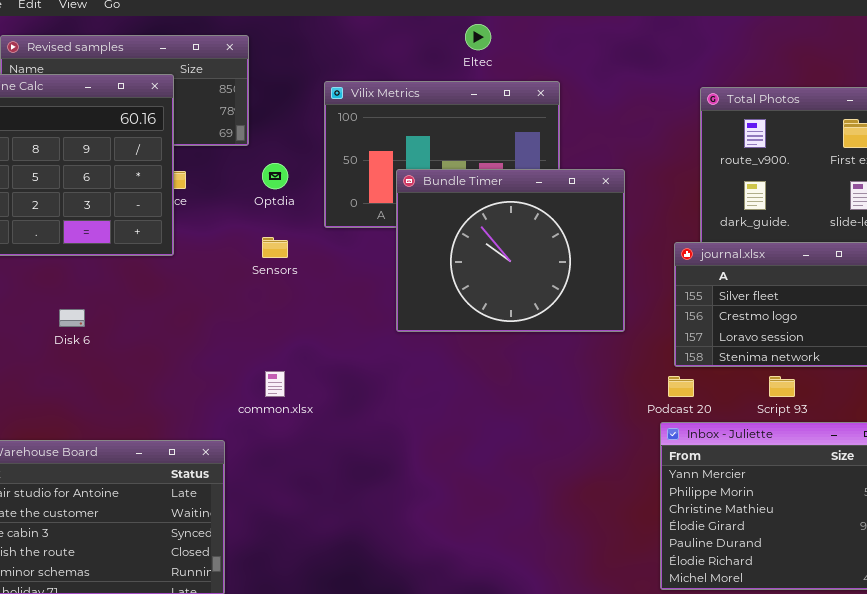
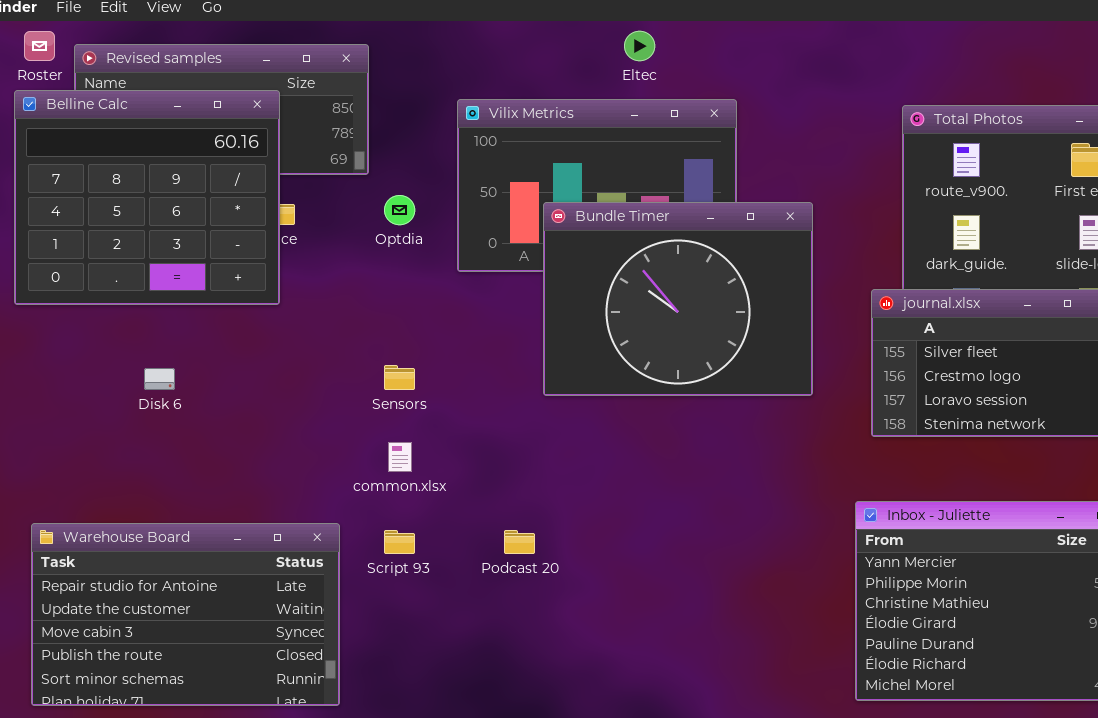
Sensors: [262,237,288,258] -> [384,365,415,390], moved
Podcast 20: [668,376,694,397] -> [504,530,535,554], moved
Script 93: [769,376,795,397] -> [384,530,415,554], moved

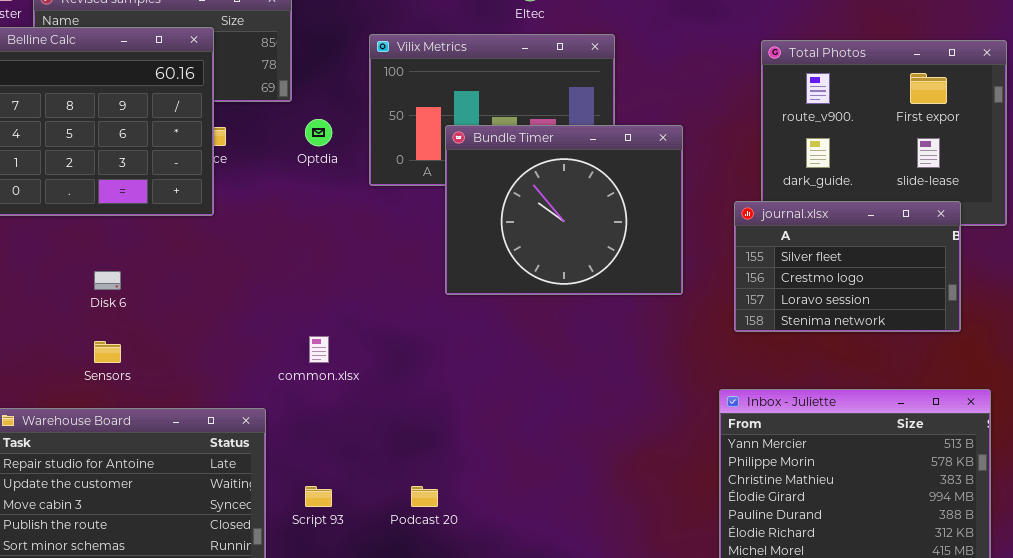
Sensors: [384,365,415,390] -> [94,341,121,363], moved
Script 93: [384,530,415,554] -> [305,486,332,507], moved
Podcast 20: [504,530,535,554] -> [411,486,438,507], moved

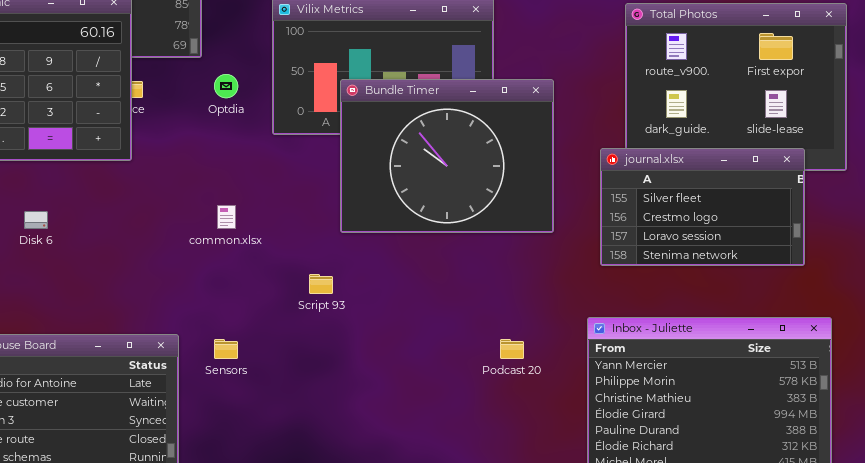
common.xlsx: [309,336,329,363] -> [217,205,236,229], moved
Sensors: [94,341,121,363] -> [214,339,238,359], moved
Script 93: [305,486,332,507] -> [309,274,333,294], moved
Podcast 20: [411,486,438,507] -> [500,339,524,359], moved

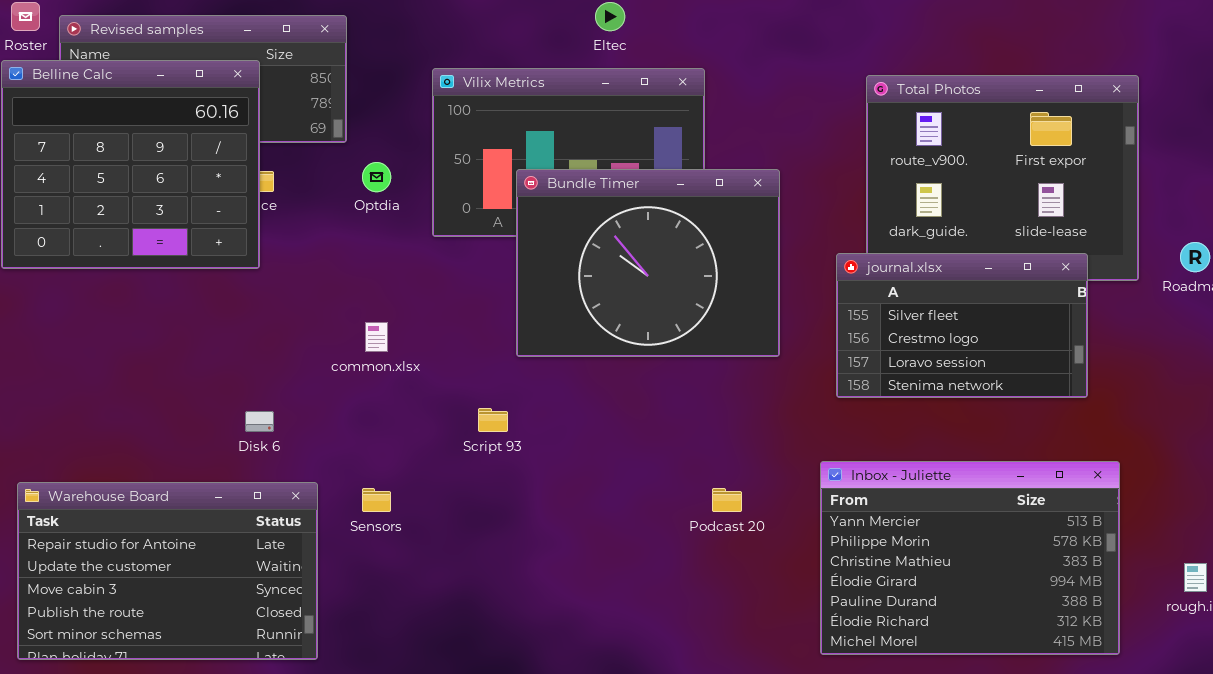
Disk 6: [24,211,48,229] -> [245,411,274,432], moved

